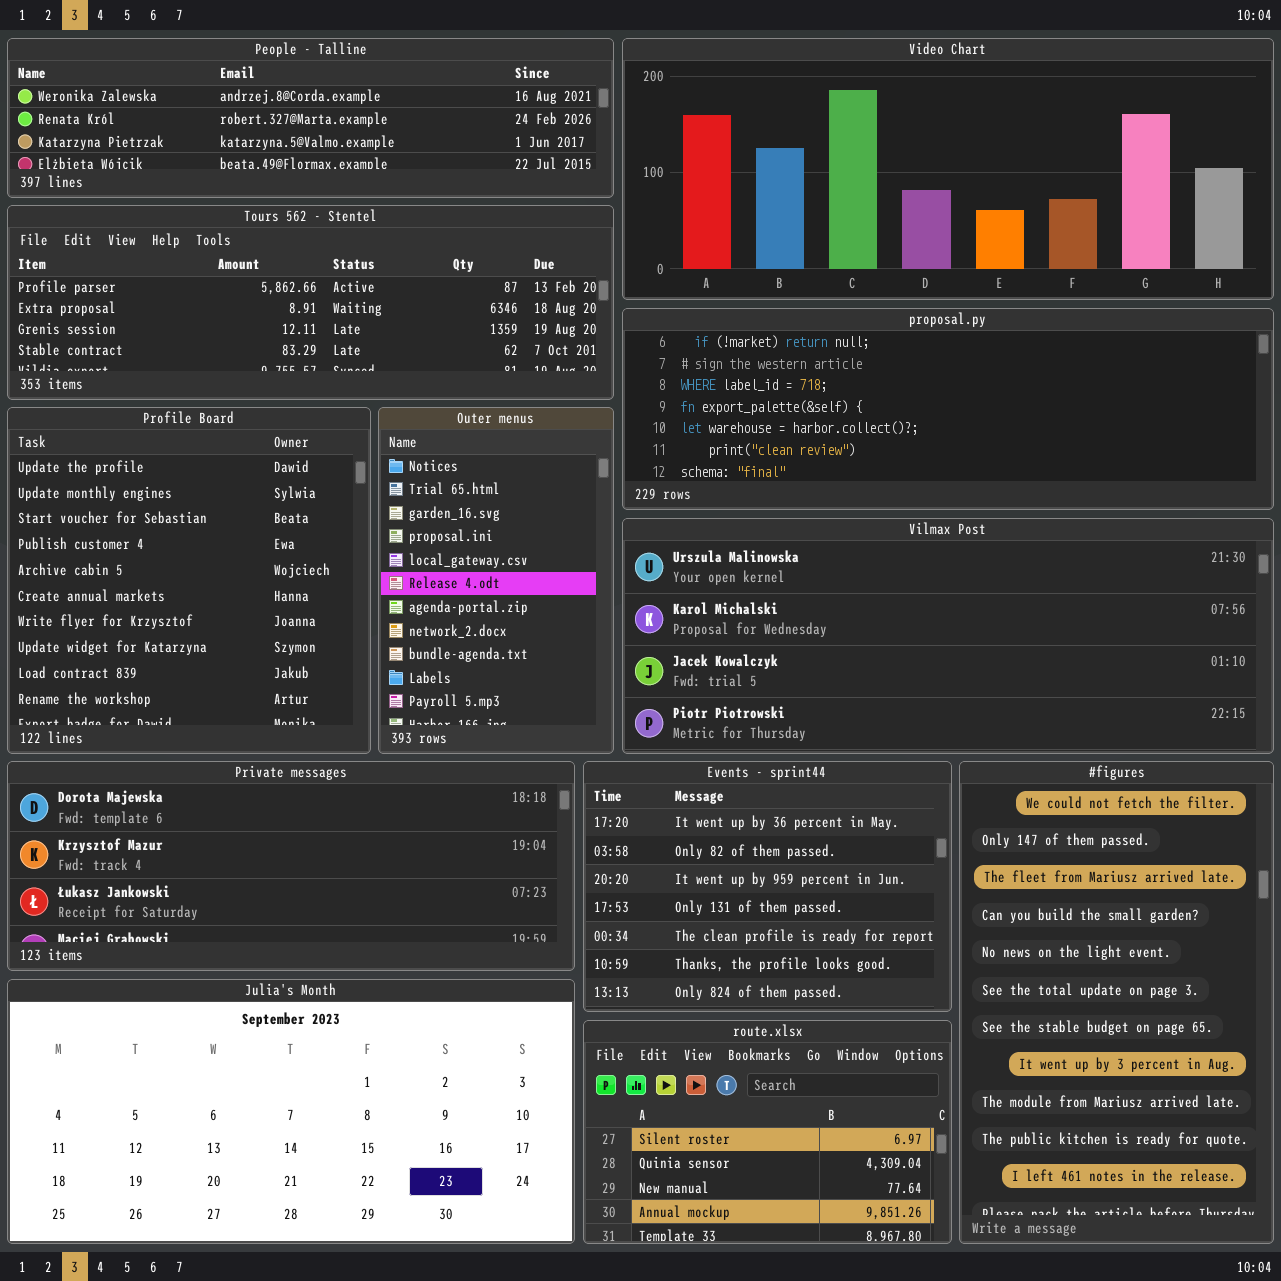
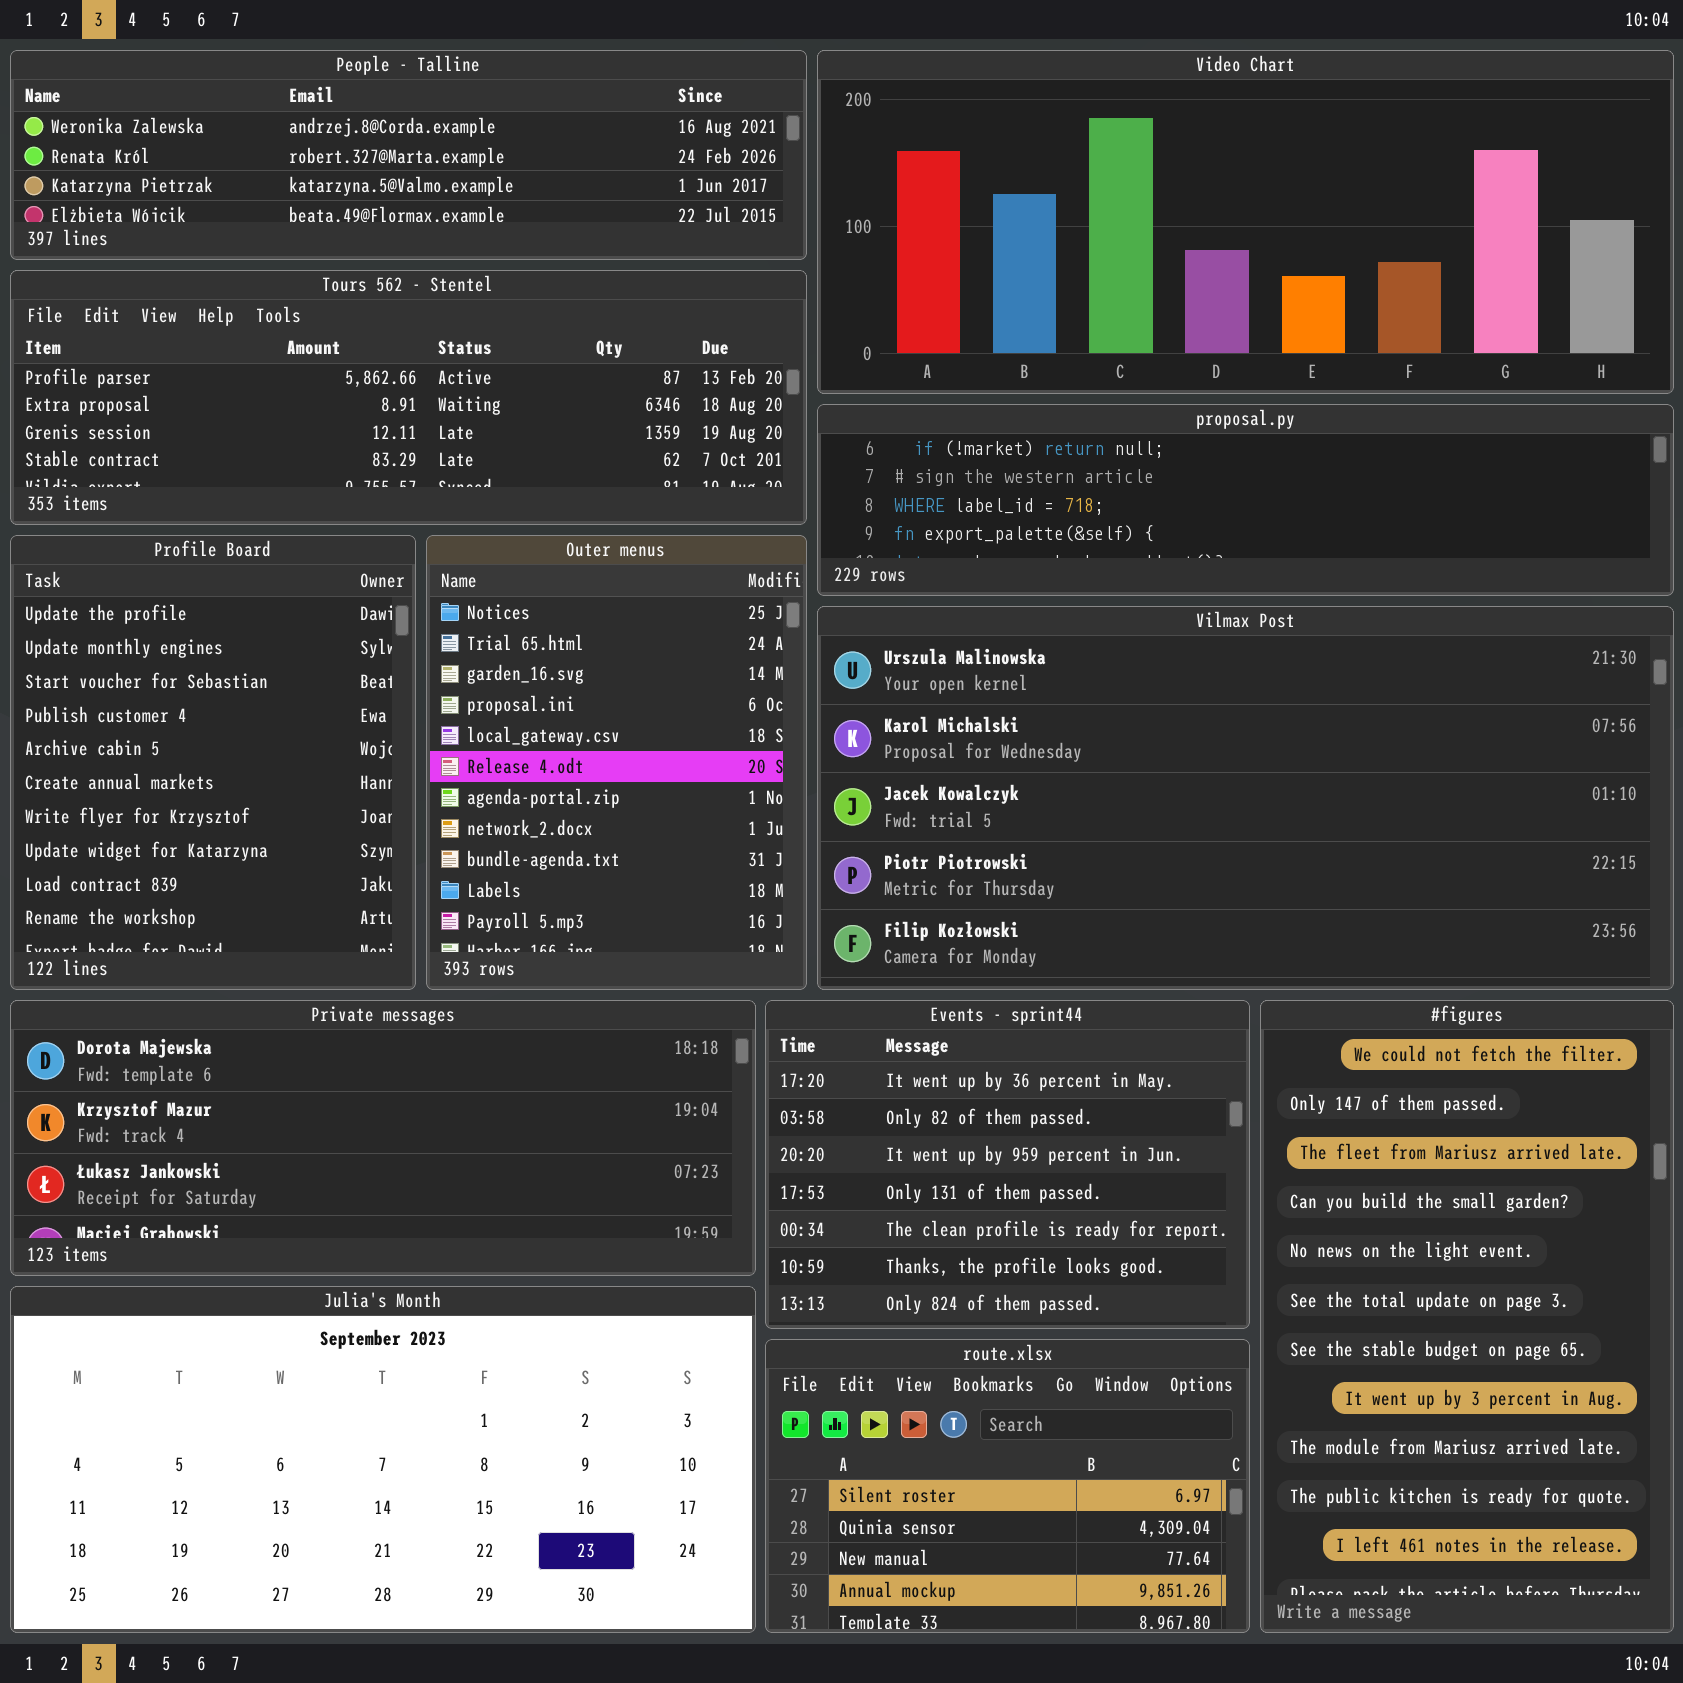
proposal.py: [622,308,1274,510] -> [817,404,1674,596], resized
Profile Board: [7,407,371,754] -> [10,535,416,990], resized
Outer menus: [378,407,614,754] -> [426,535,807,990], resized
Vilmax Post: [622,518,1274,754] -> [817,606,1674,990], resized

